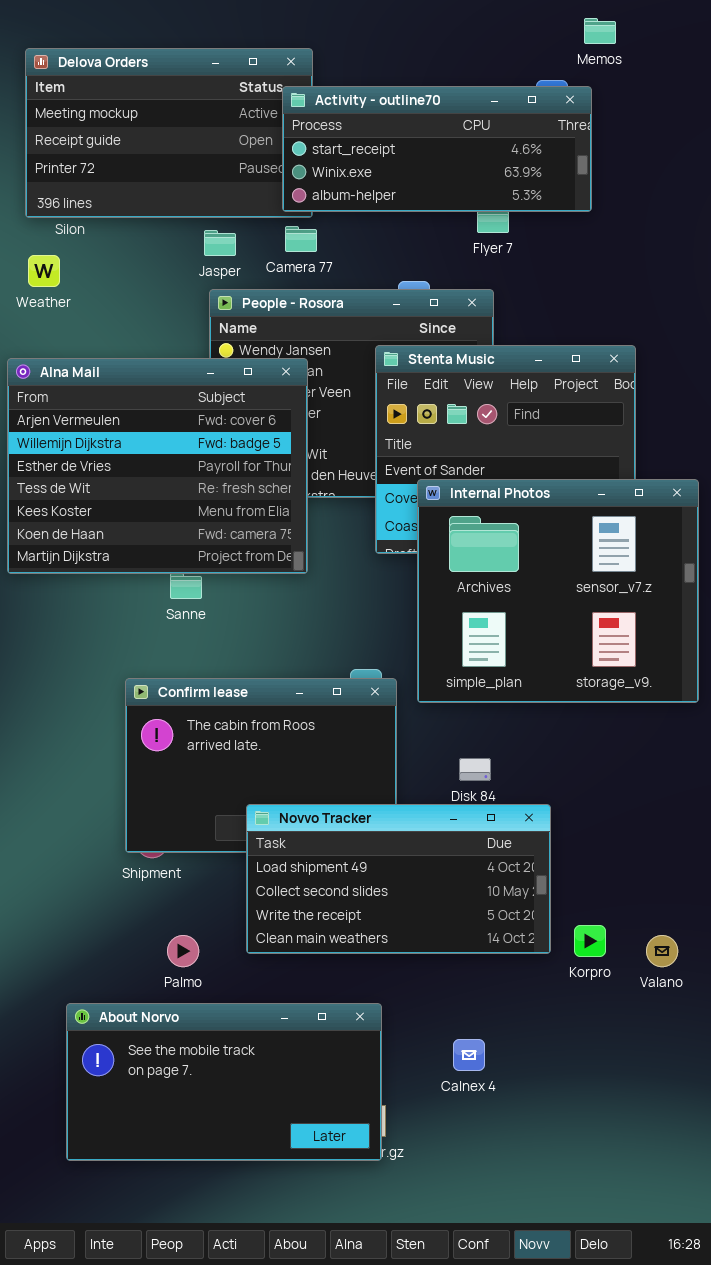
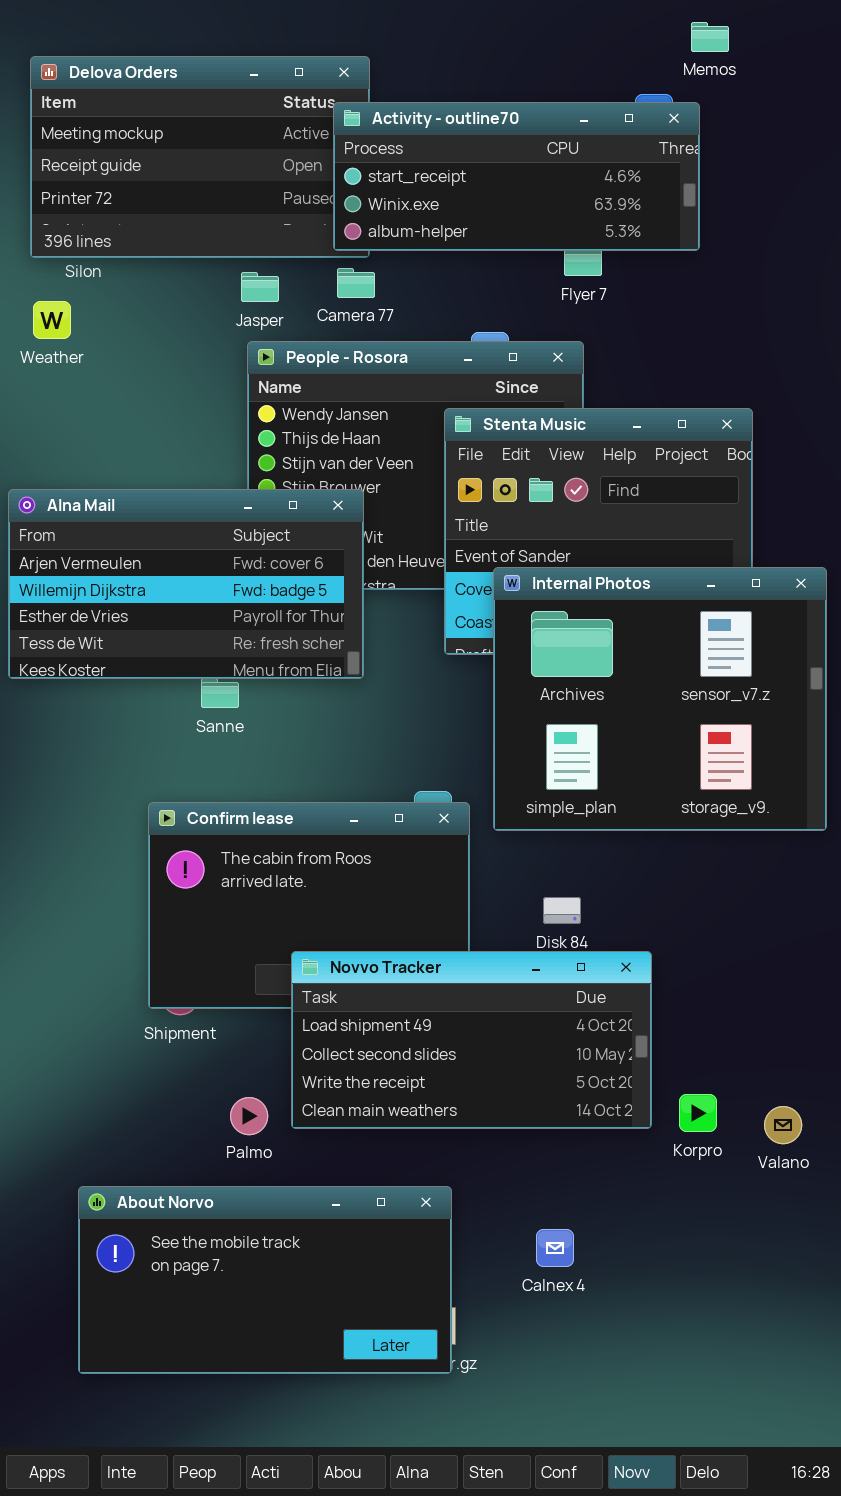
Alna Mail: [7,358,308,574] -> [8,489,364,679], resized
Palmo: [167,935,199,967] -> [230,1097,268,1135], moved

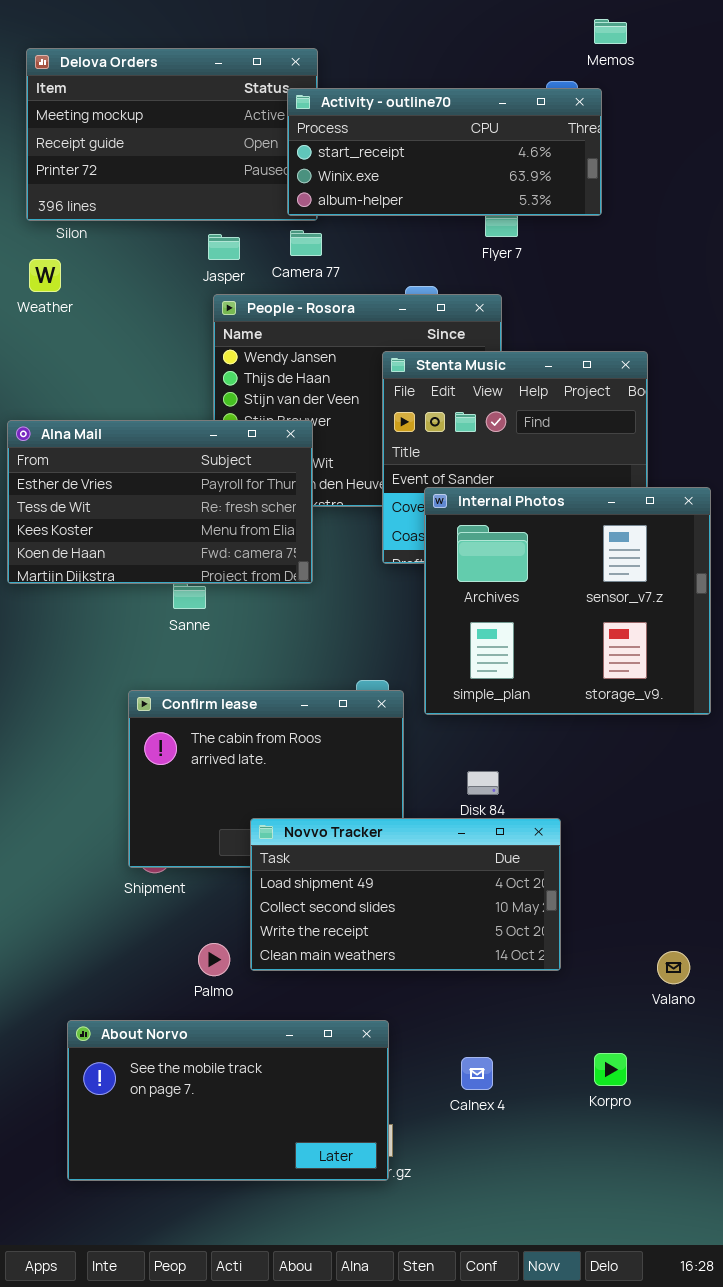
Alna Mail: [8,489,364,679] -> [7,420,313,584], scrolled down 2 rows
Korpro: [679,1094,717,1132] -> [594,1053,627,1086], moved

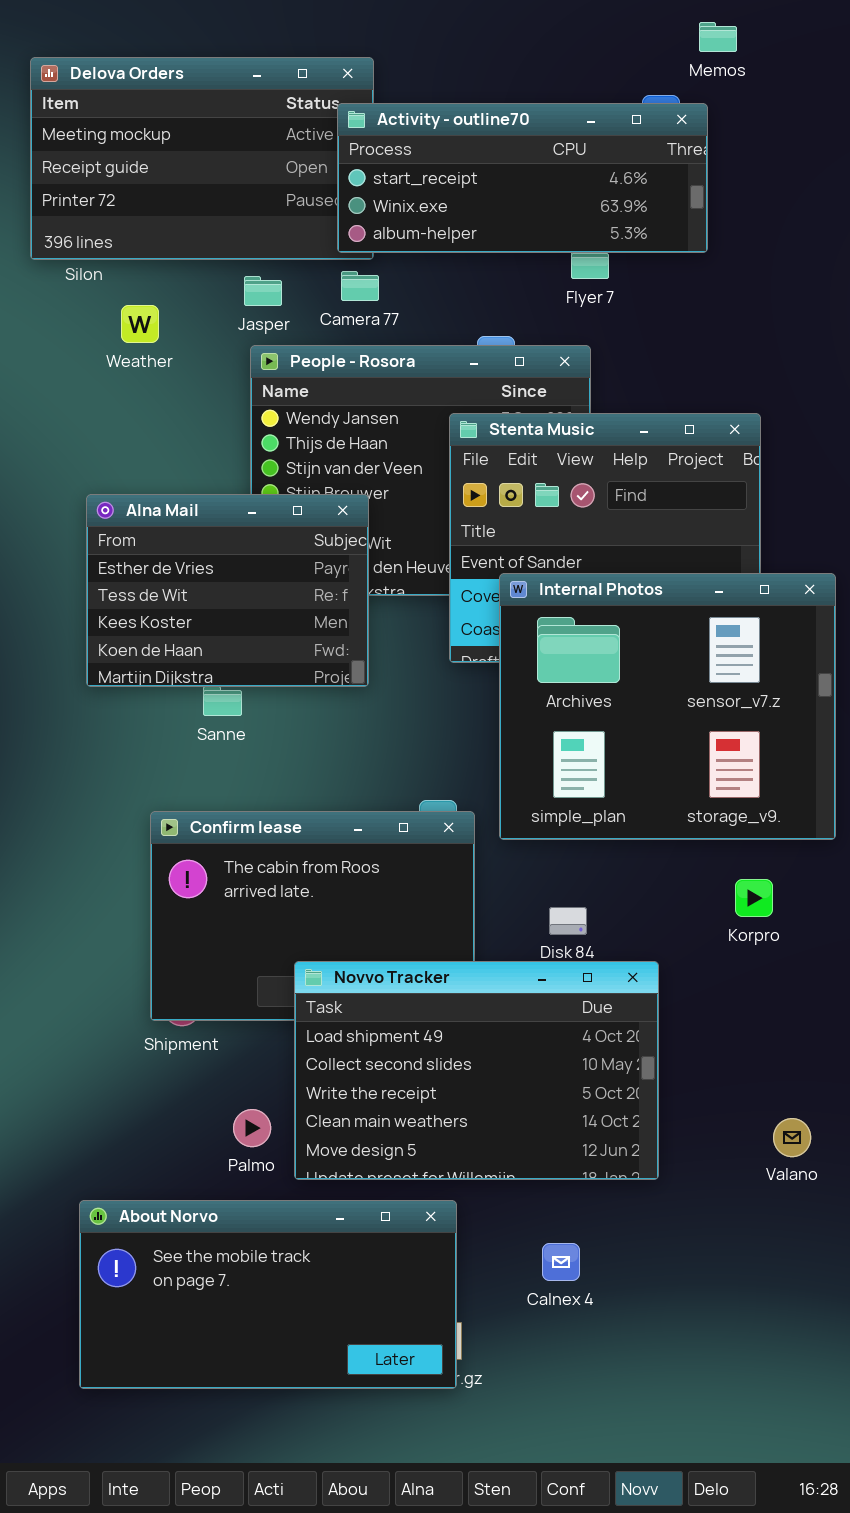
Weather: [29,259,61,292] -> [121,305,159,343], moved
Alna Mail: [7,420,313,584] -> [86,494,369,687], resized
Novvo Tracker: [250,818,561,971] -> [294,961,659,1180], resized
Korpro: [594,1053,627,1086] -> [735,879,773,917], moved

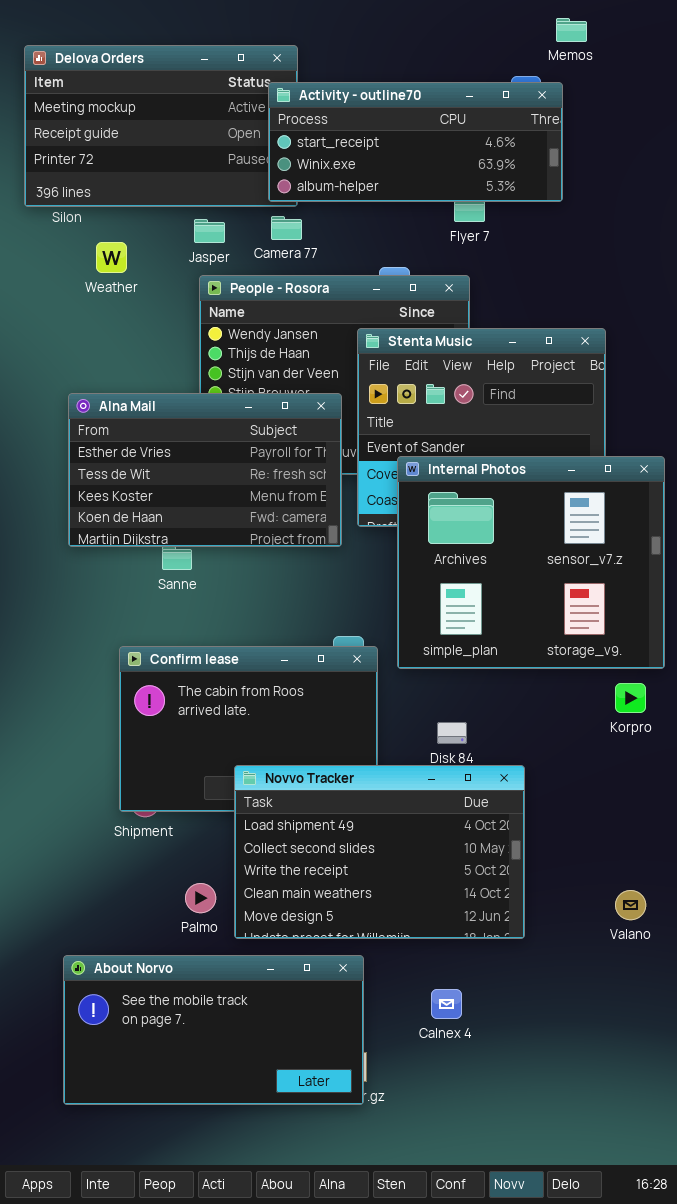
Alna Mail: [86,494,369,687] -> [68,393,342,547], resized
Korpro: [735,879,773,917] -> [615,683,646,713], moved

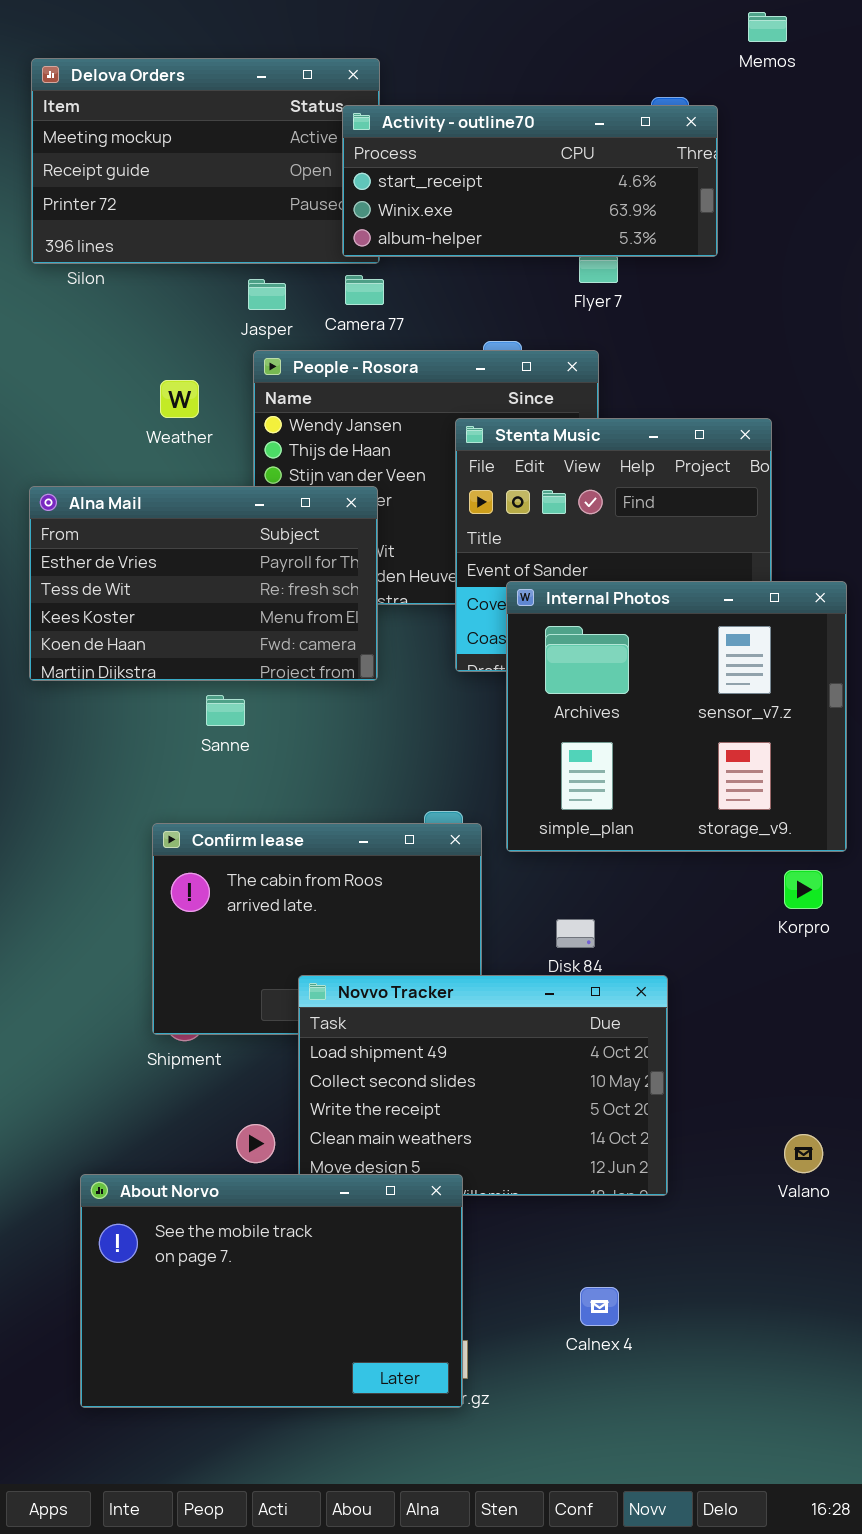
Memos: [556,18,587,42] -> [748,12,787,42], moved
Weather: [96,242,127,273] -> [160,380,199,418], moved
Alna Mail: [68,393,342,547] -> [29,486,378,681], moved
About Norvo: [63,955,364,1105] -> [80,1174,463,1408], resized
Calnex 4: [431,989,462,1019] -> [580,1287,619,1326], moved

